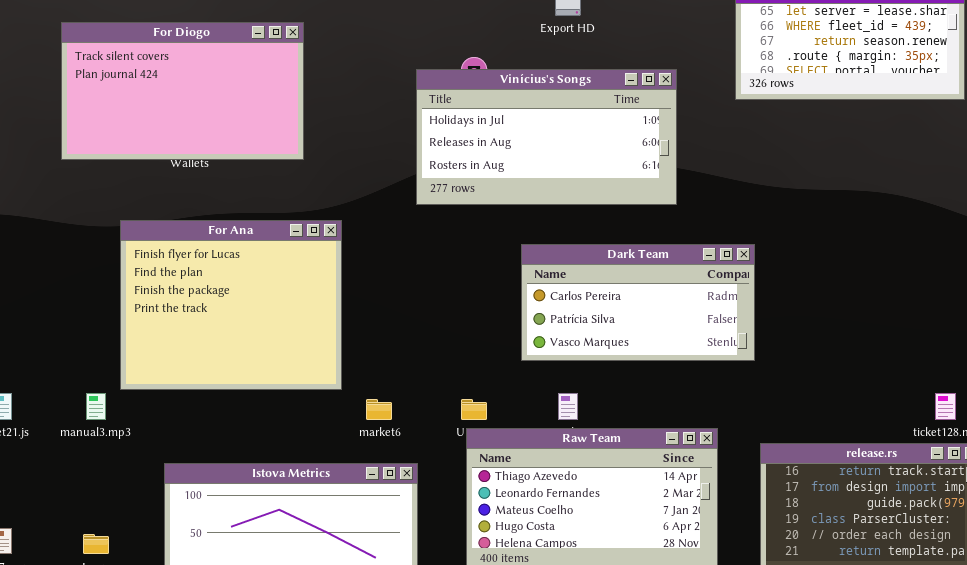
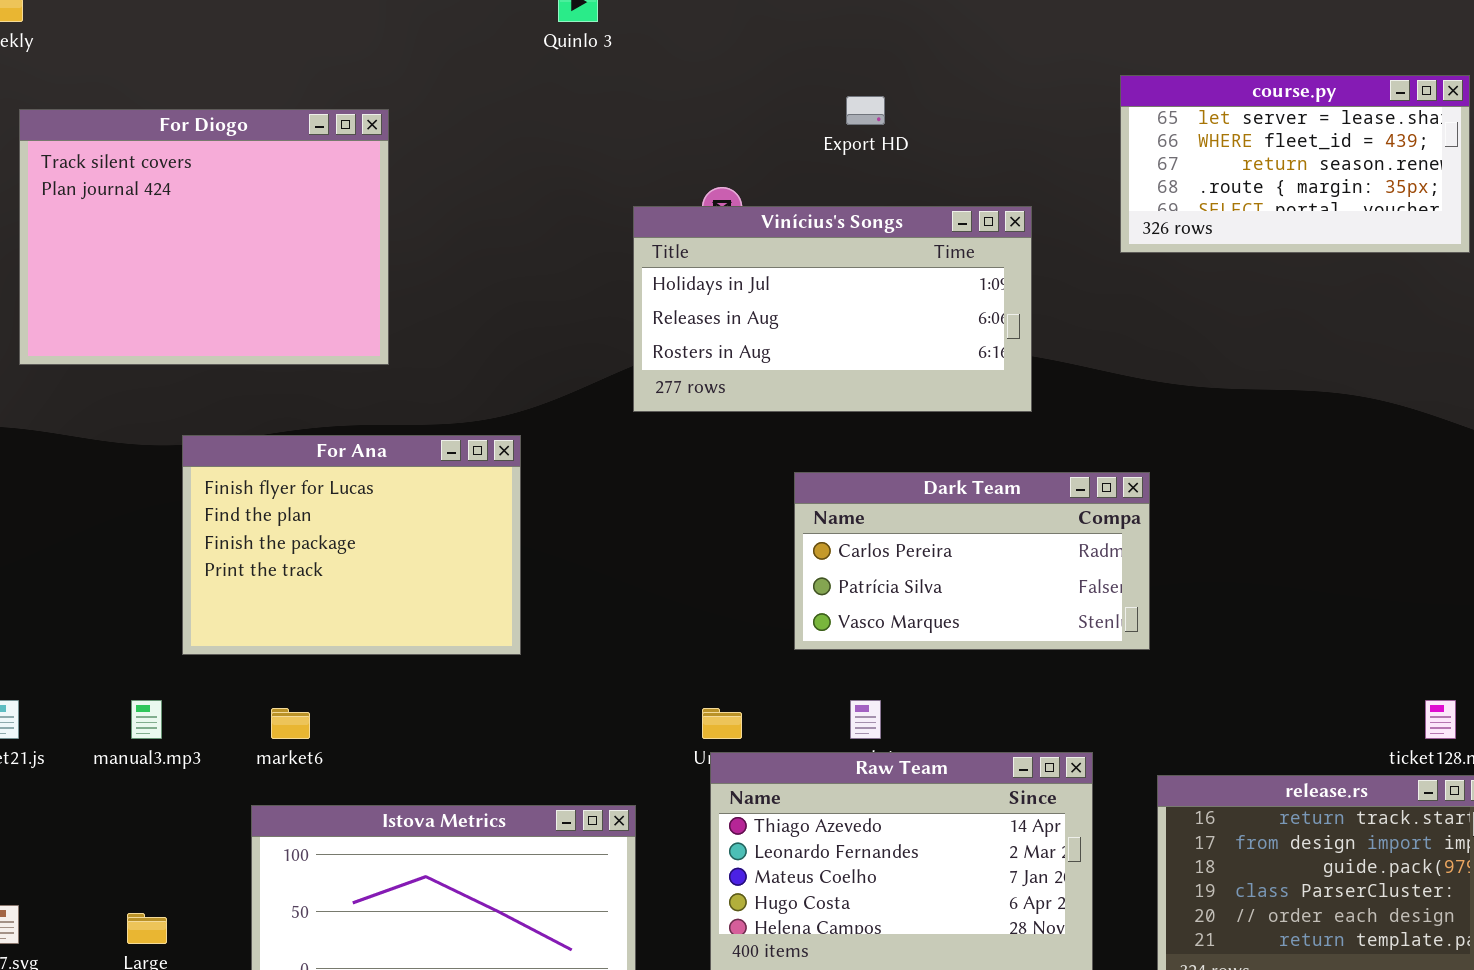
For Diogo: [61,22,304,160] -> [19,109,389,365], moved, resized
For Ana: [120,220,342,390] -> [182,435,521,655], resized
market6: [366,399,392,420] -> [271,708,310,739], moved

